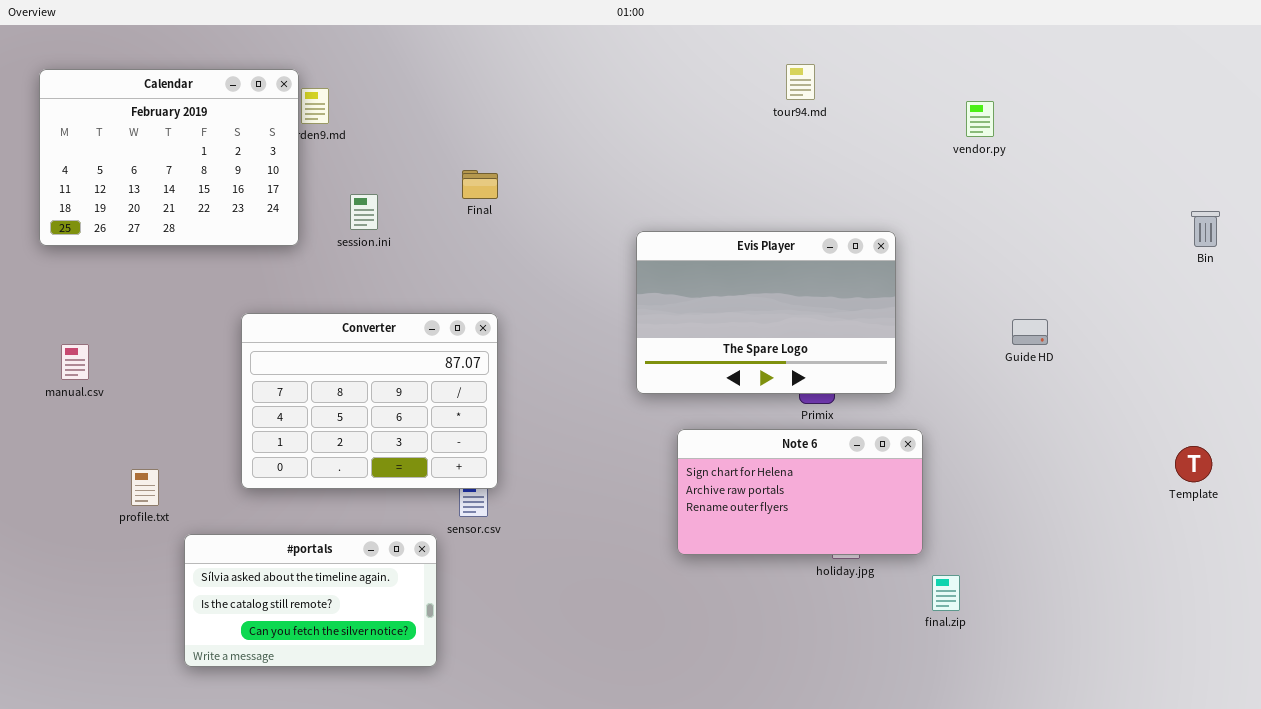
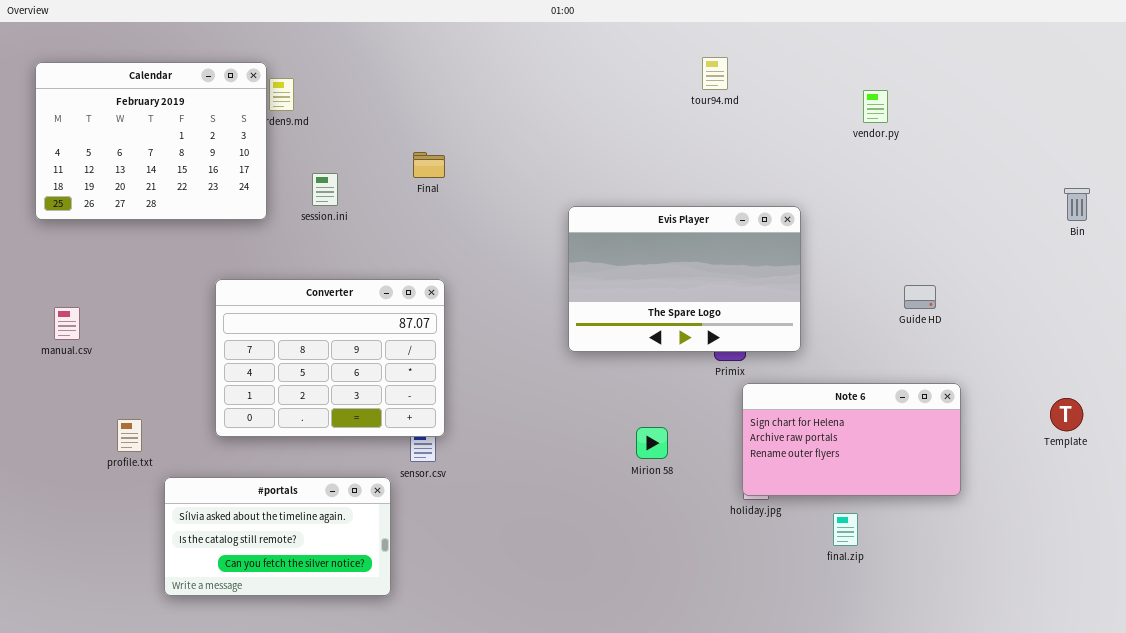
Note 6: [677,429,923,555] -> [742,383,961,496], moved

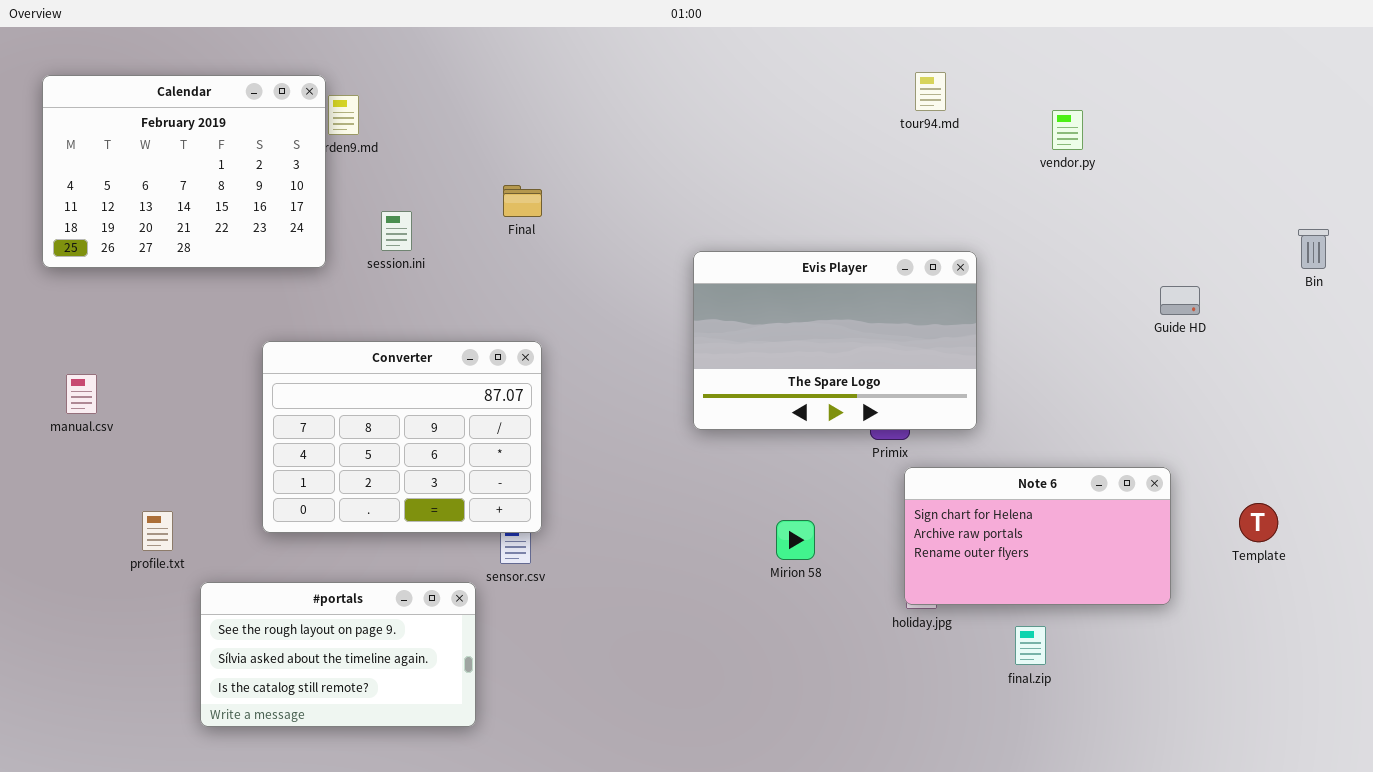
tour94.md: [702,57,728,90] -> [915,72,946,111], moved
Guide HD: [904,285,936,309] -> [1160,286,1200,315], moved
Template: [1050,398,1083,431] -> [1239,503,1278,542], moved
#portals: [164,477,391,596] -> [200,582,476,727], scrolled up 1 row

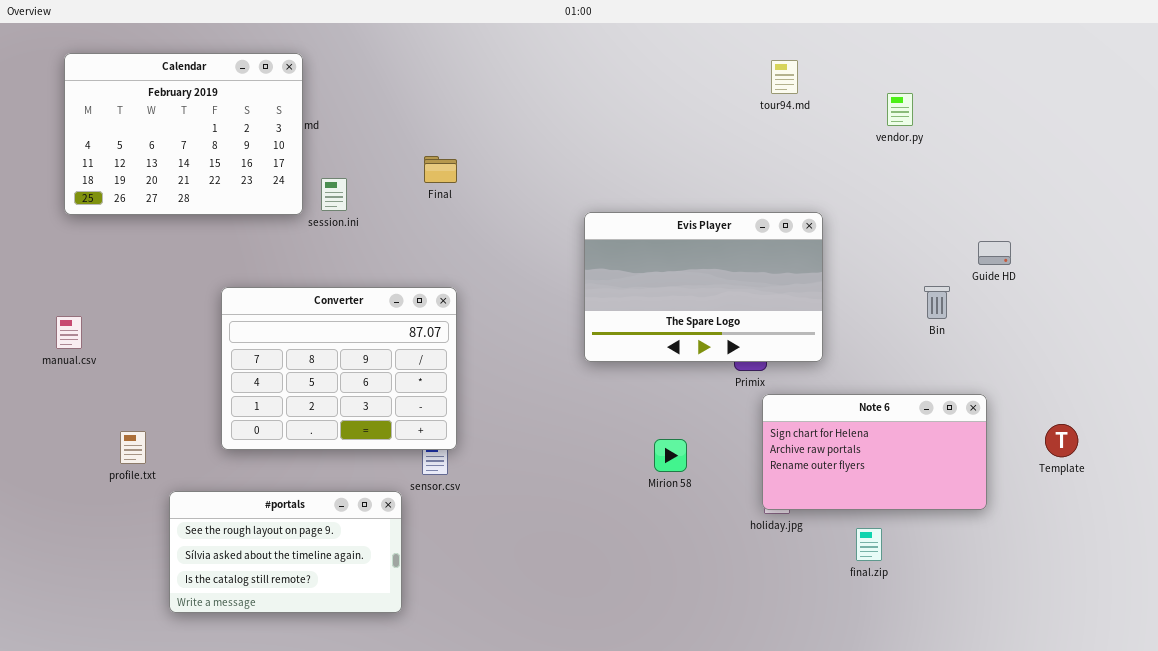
Calendar: [42,75,326,268] -> [64,53,303,215], moved
Bin: [1298,229,1329,269] -> [924,286,950,319], moved

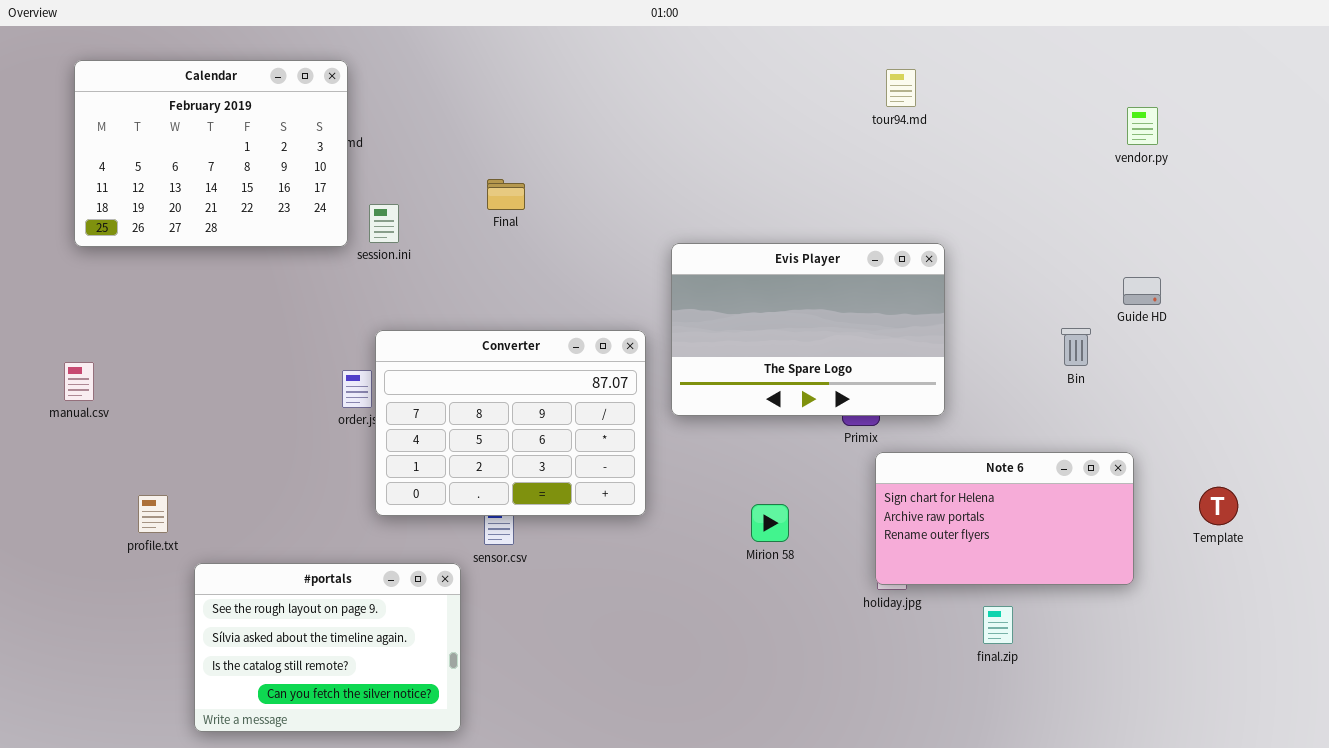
vendor.py: [887,93,913,126] -> [1127,107,1158,145], moved
Converter: [221,287,457,450] -> [375,330,646,516], moved
#portals: [169,491,402,613] -> [194,563,461,732], resized

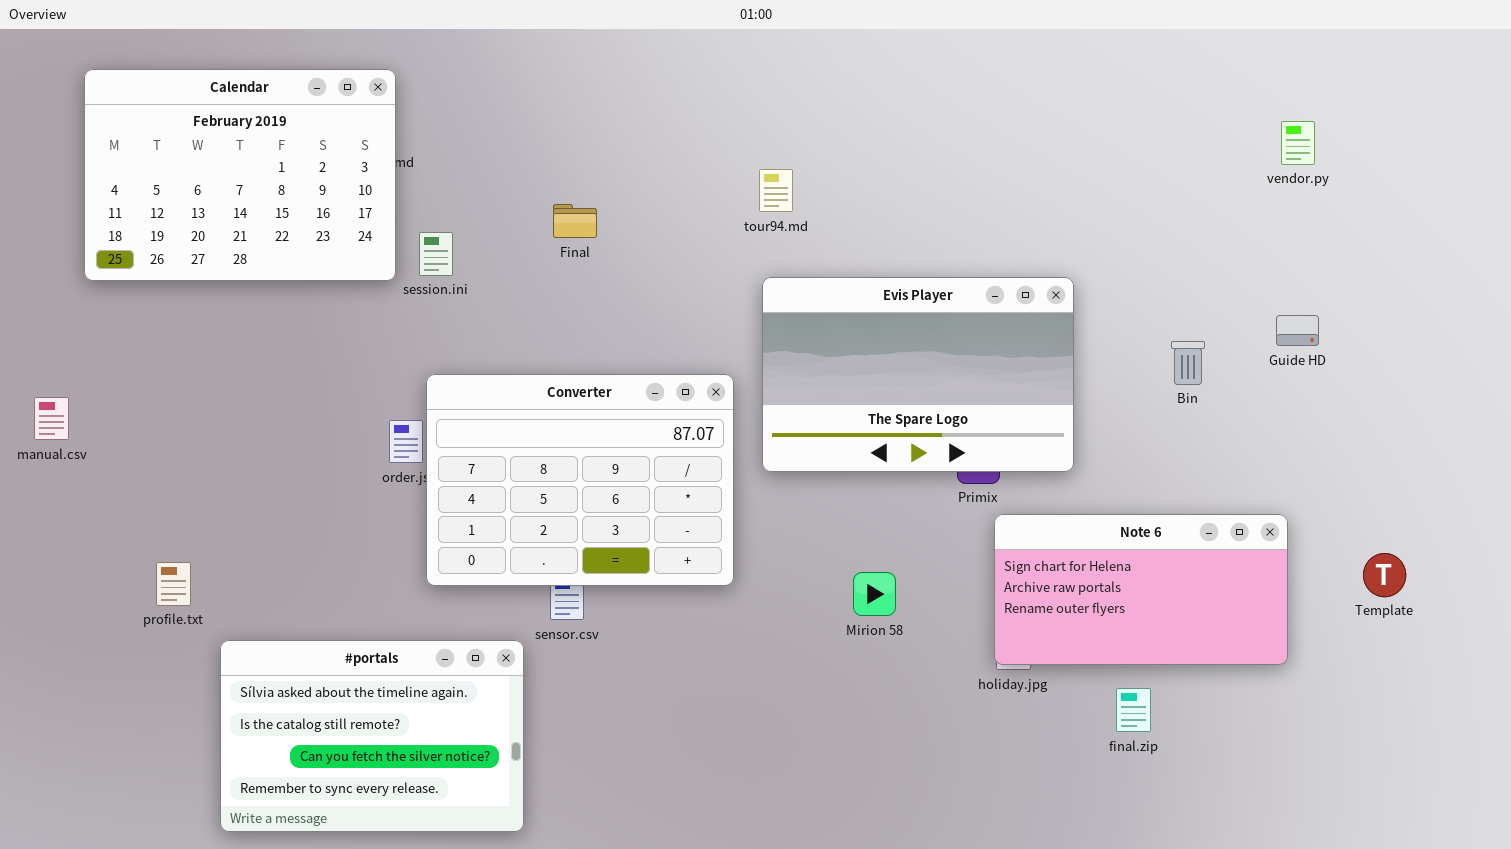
tour94.md: [886,69,916,107] -> [759,169,793,212], moved
Bin: [1061,328,1091,366] -> [1171,341,1205,385], moved
manual.csv: [64,362,94,401] -> [34,397,69,440], moved
#portals: [194,563,461,732] -> [220,640,524,832], scrolled down 1 row

